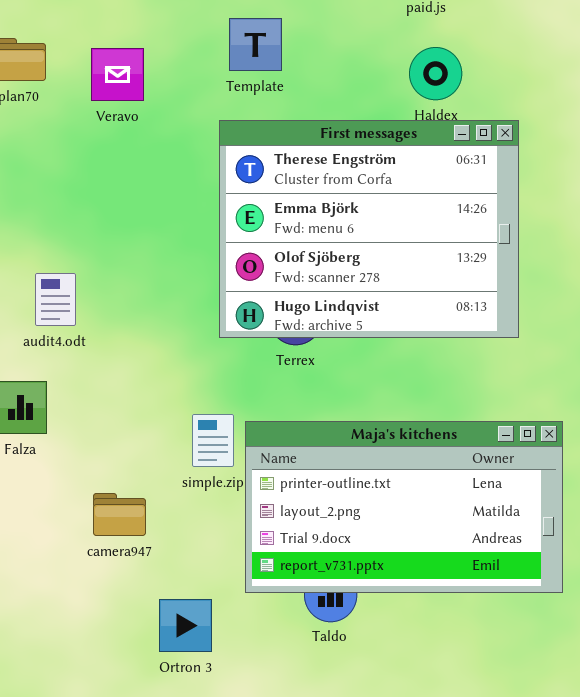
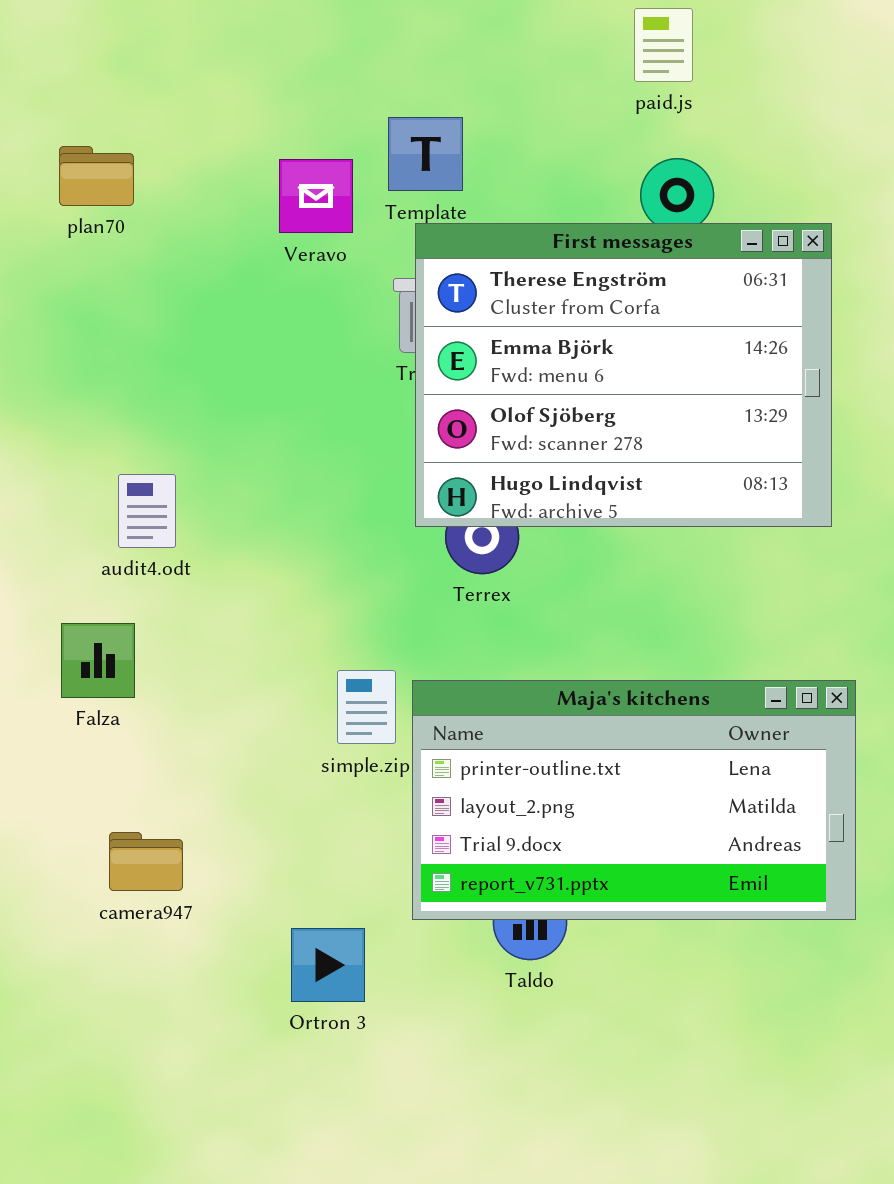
Veravo: [91,48,144,101] -> [279,159,353,233], moved
First messages: [219,120,519,338] -> [415,223,832,527], moved
camera947: [93,493,146,536] -> [109,832,183,891], moved

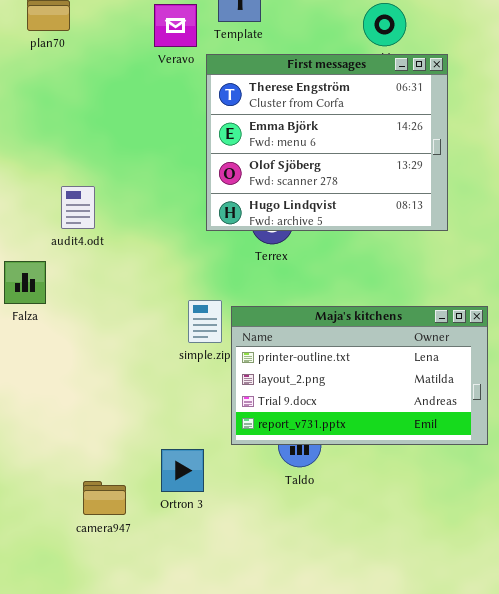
First messages: [415,223,832,527] -> [206,54,448,231], moved
Falza: [61,623,135,698] -> [4,261,46,304], moved
camera947: [109,832,183,891] -> [83,481,126,515], moved

